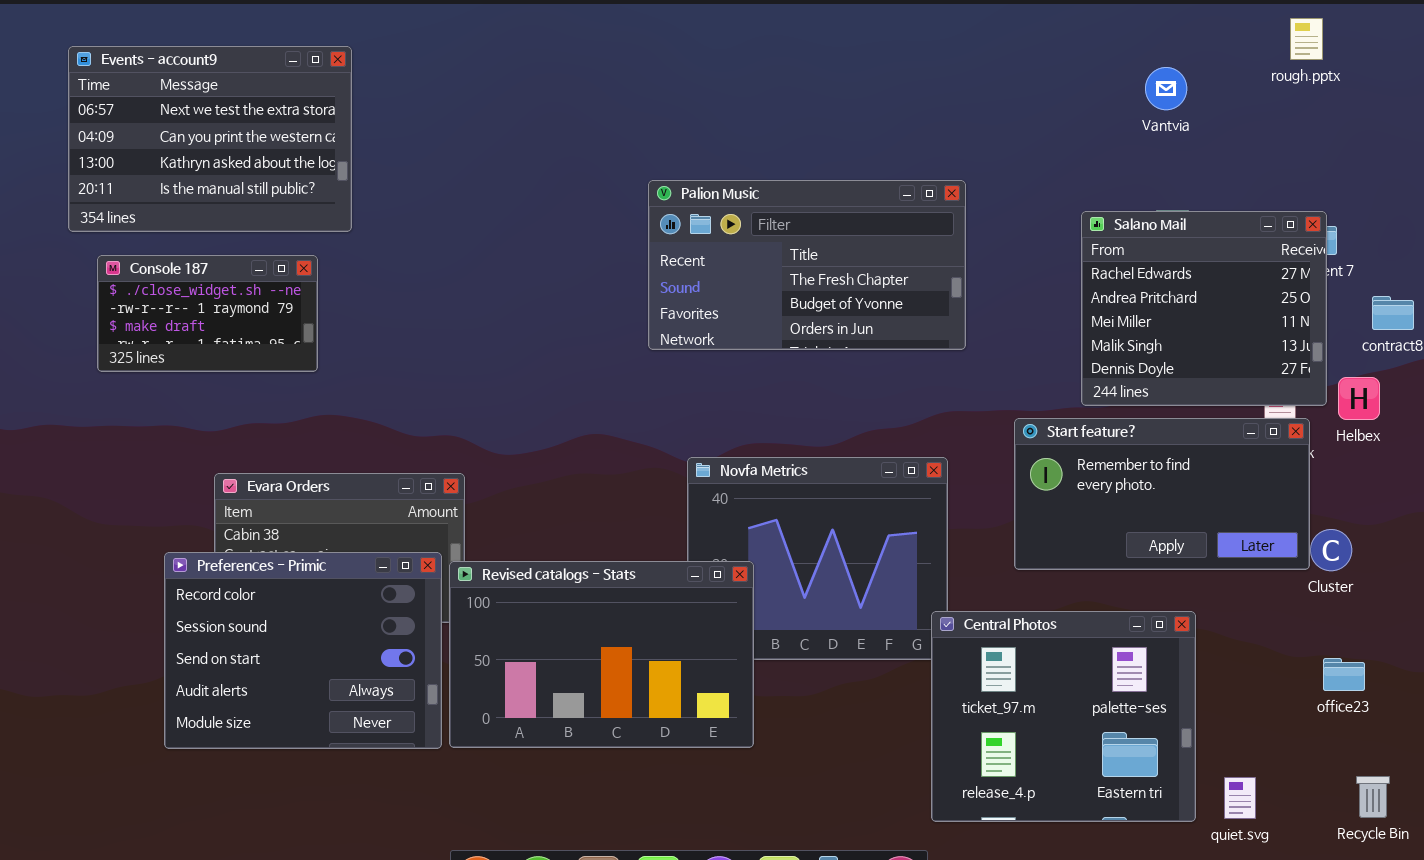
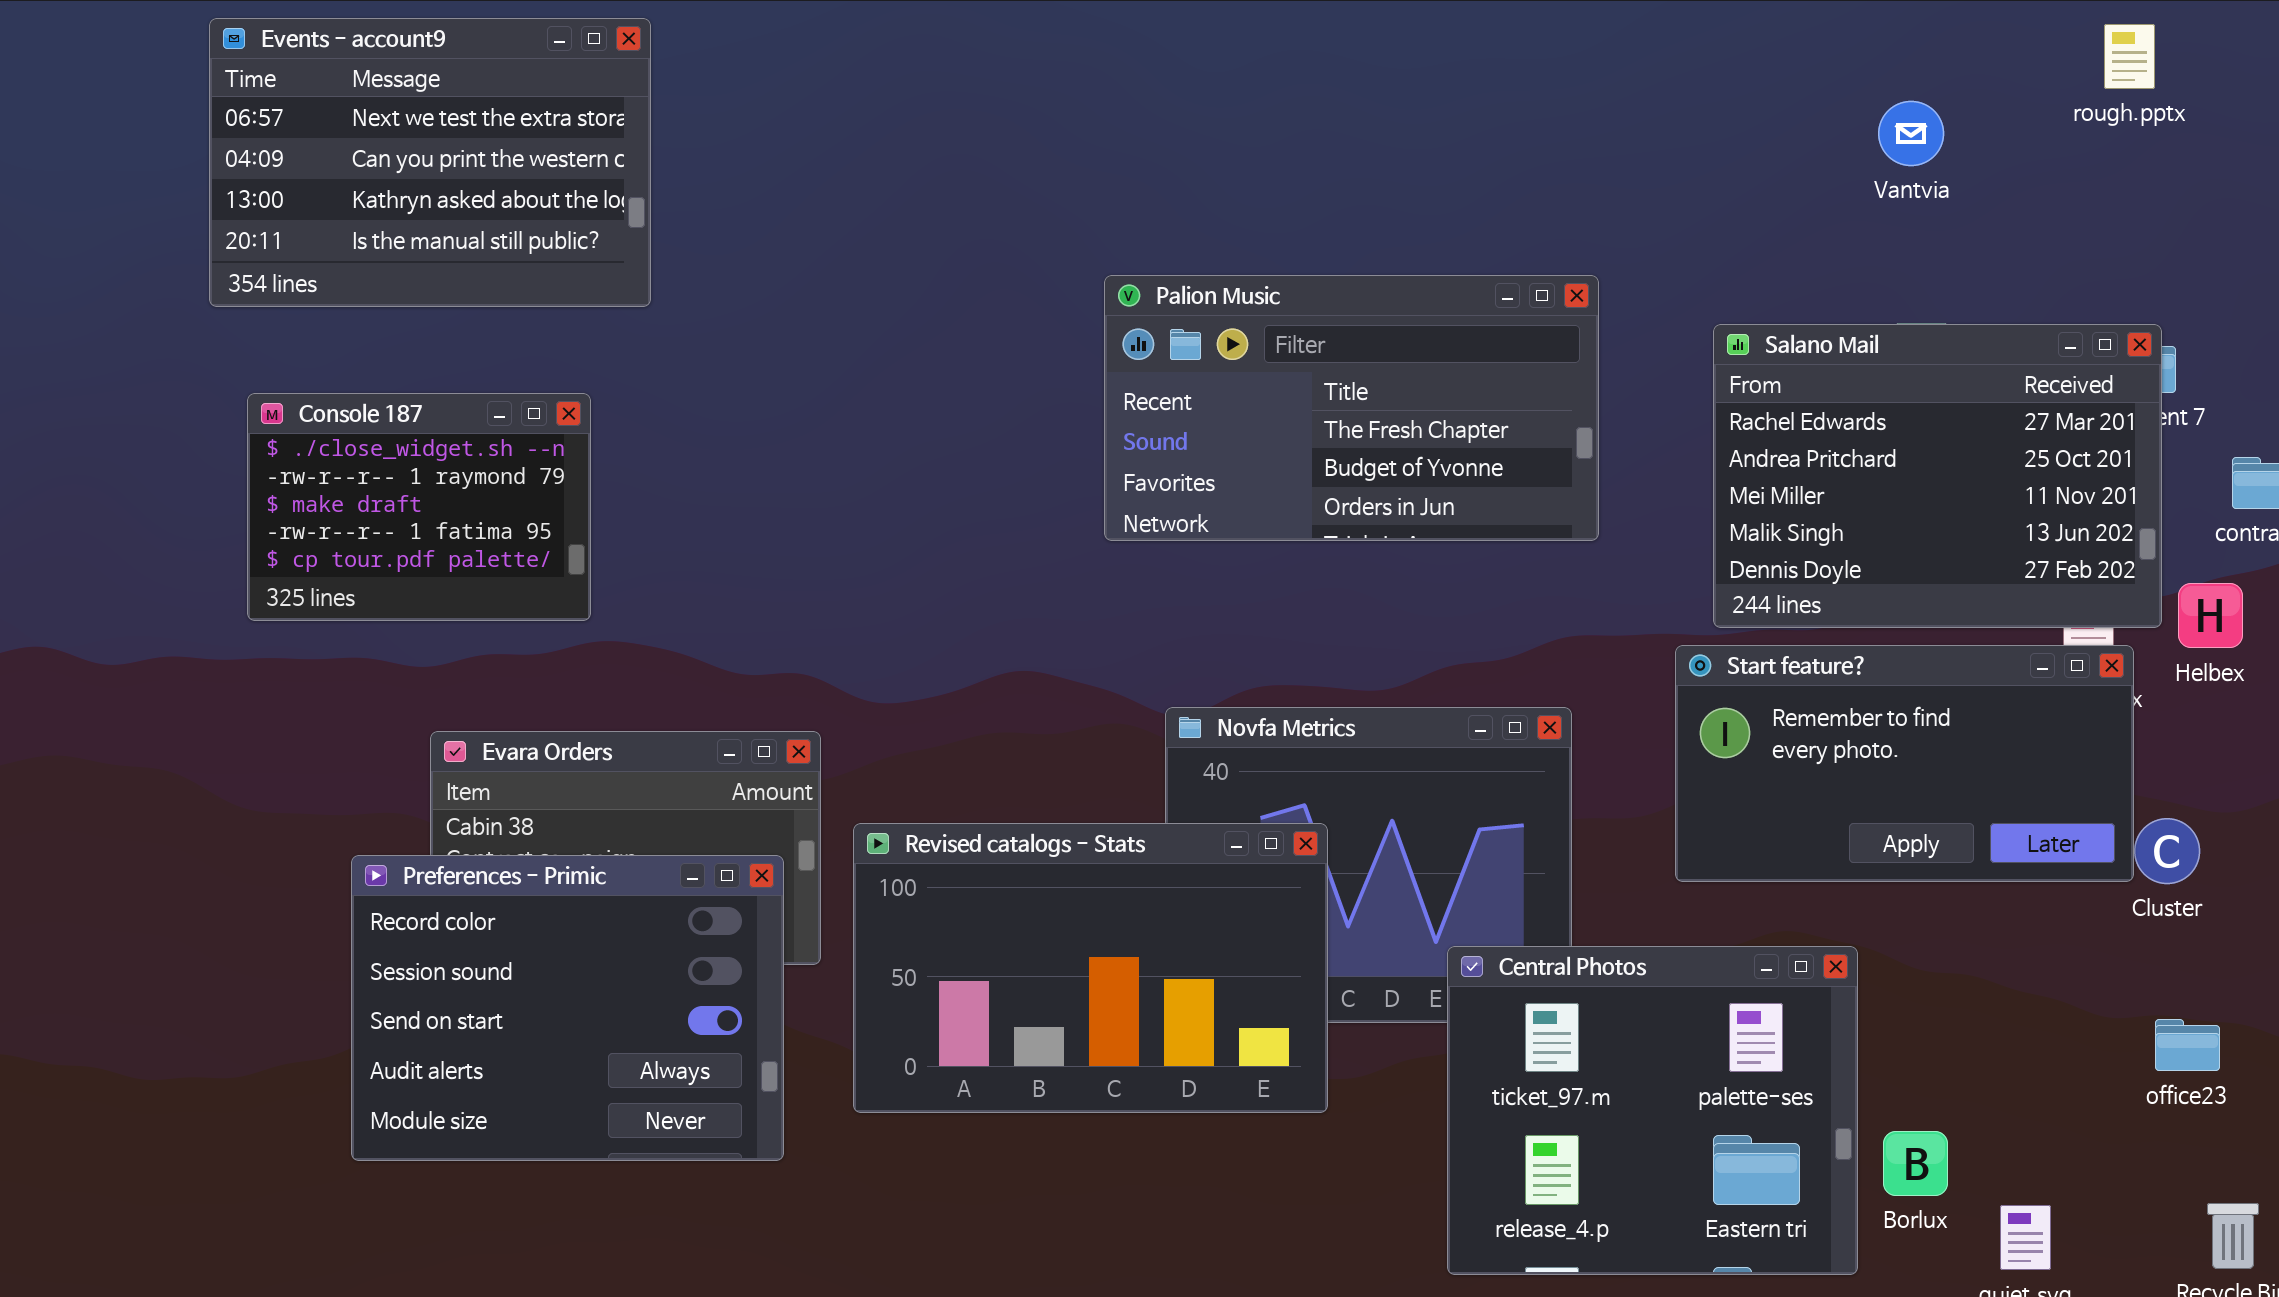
Events - account9: [68,46,352,232] -> [209,18,651,307], moved
Salano Mail: [1081,211,1327,406] -> [1713,324,2162,628], resized
Console 187: [97,255,318,372] -> [247,393,591,621], resized
Revised catalogs - Stats: [449,561,754,748] -> [853,823,1328,1113], moved
Central Photos: [931,611,1196,822] -> [1447,946,1858,1275], moved

